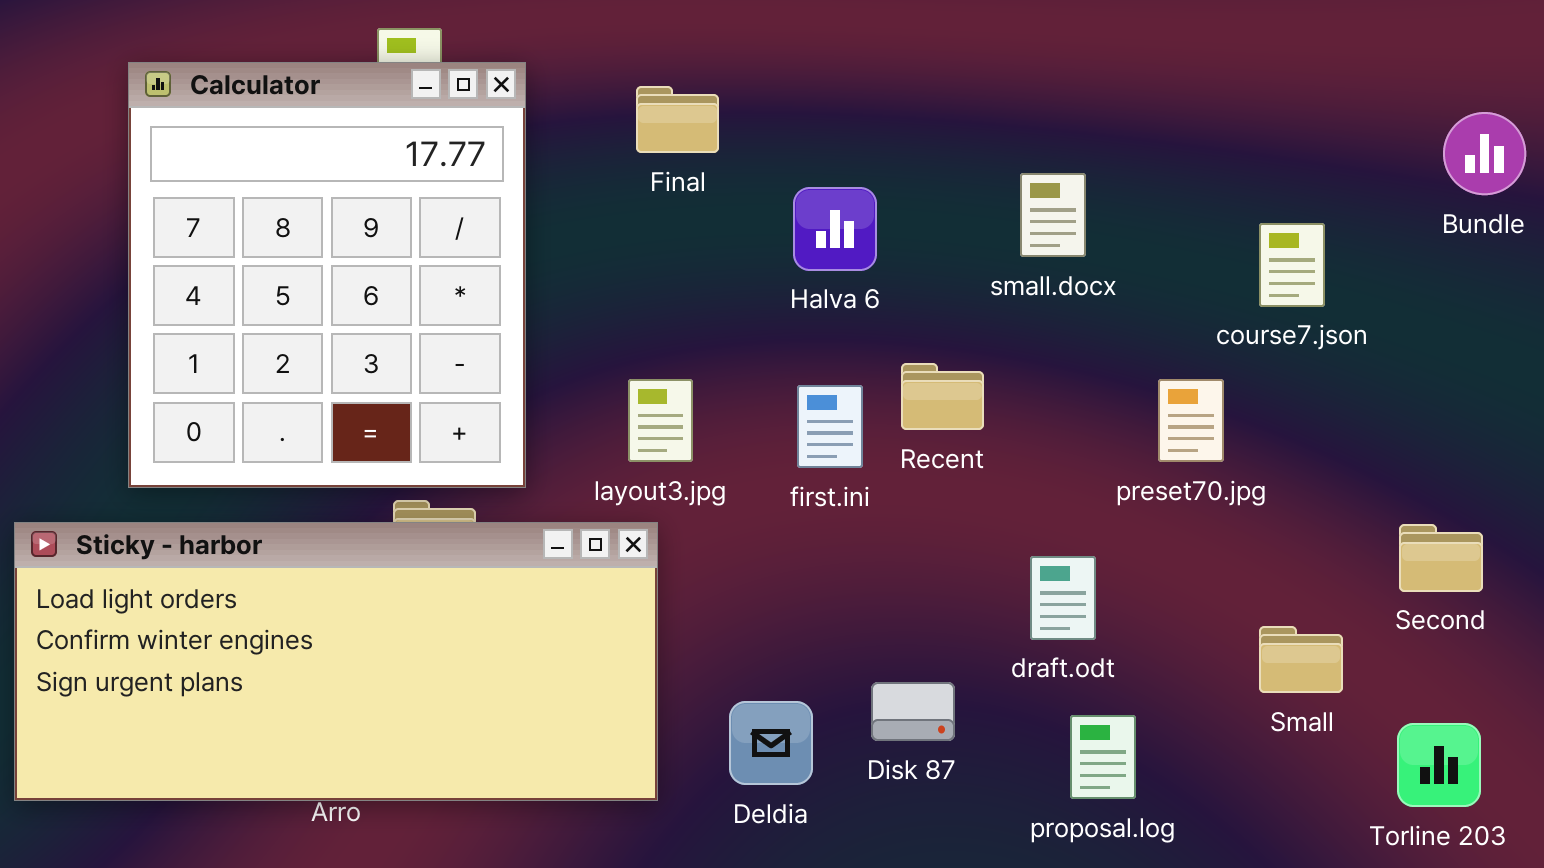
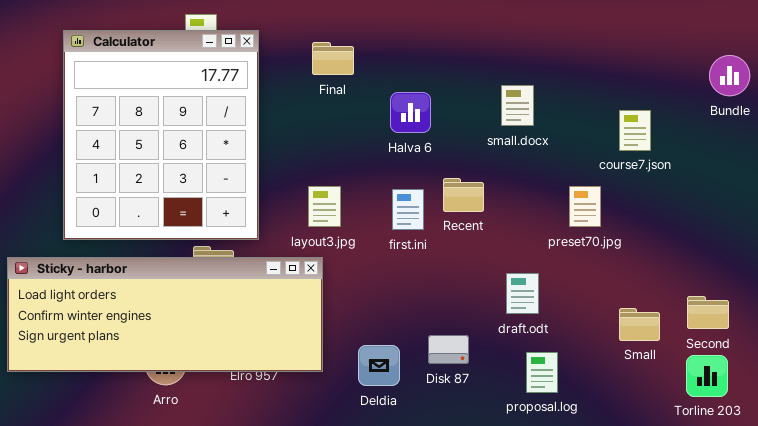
Sticky - harbor: [14,522,658,801] -> [7,257,323,372], resized
Second: [1399,524,1483,592] -> [687,296,729,329], moved

